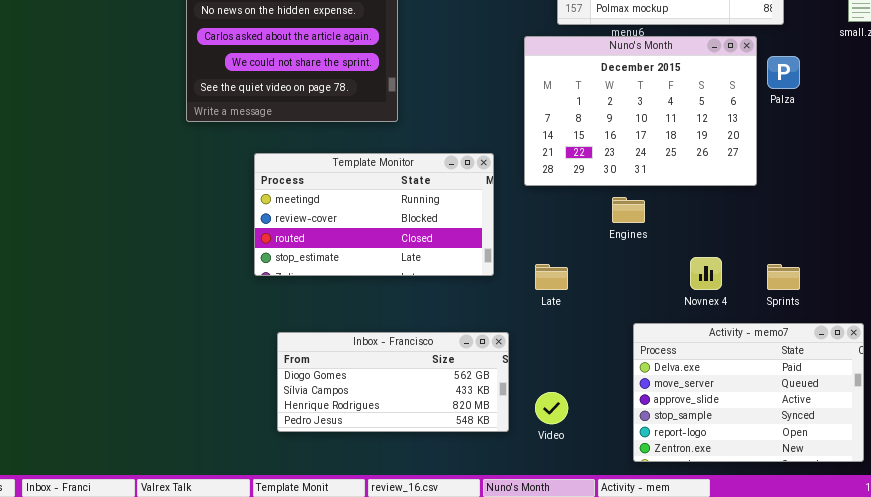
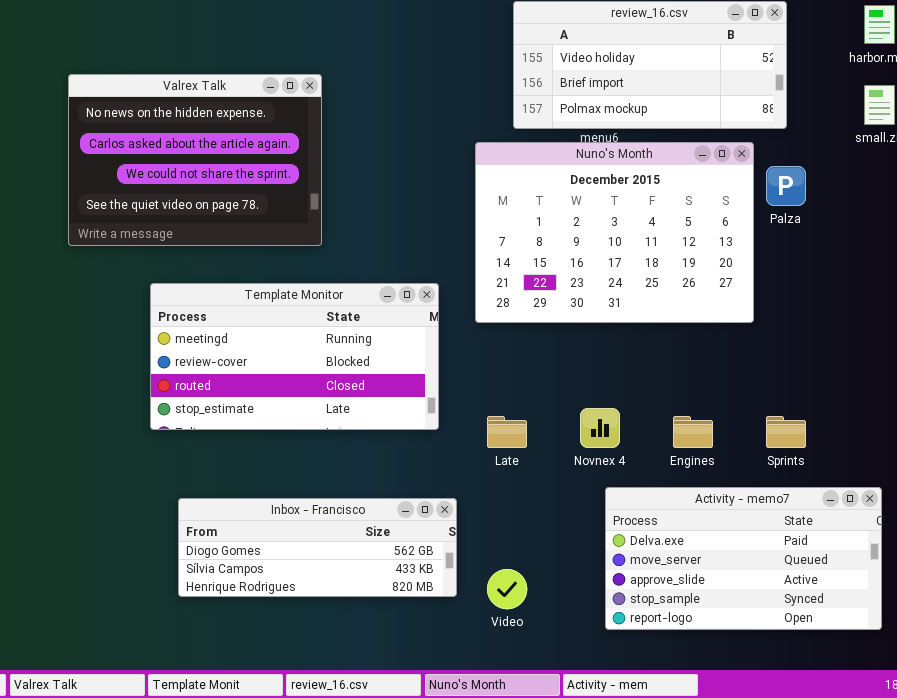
Engines: [612,197,645,223] -> [673,416,713,448], moved
Novnex 4: [690,257,722,290] -> [580,408,620,448], moved
Activity - memo7: [633,323,864,462] -> [605,487,882,630], resized
Inbox - Francisco: [277,332,509,432] -> [178,498,457,597], resized

